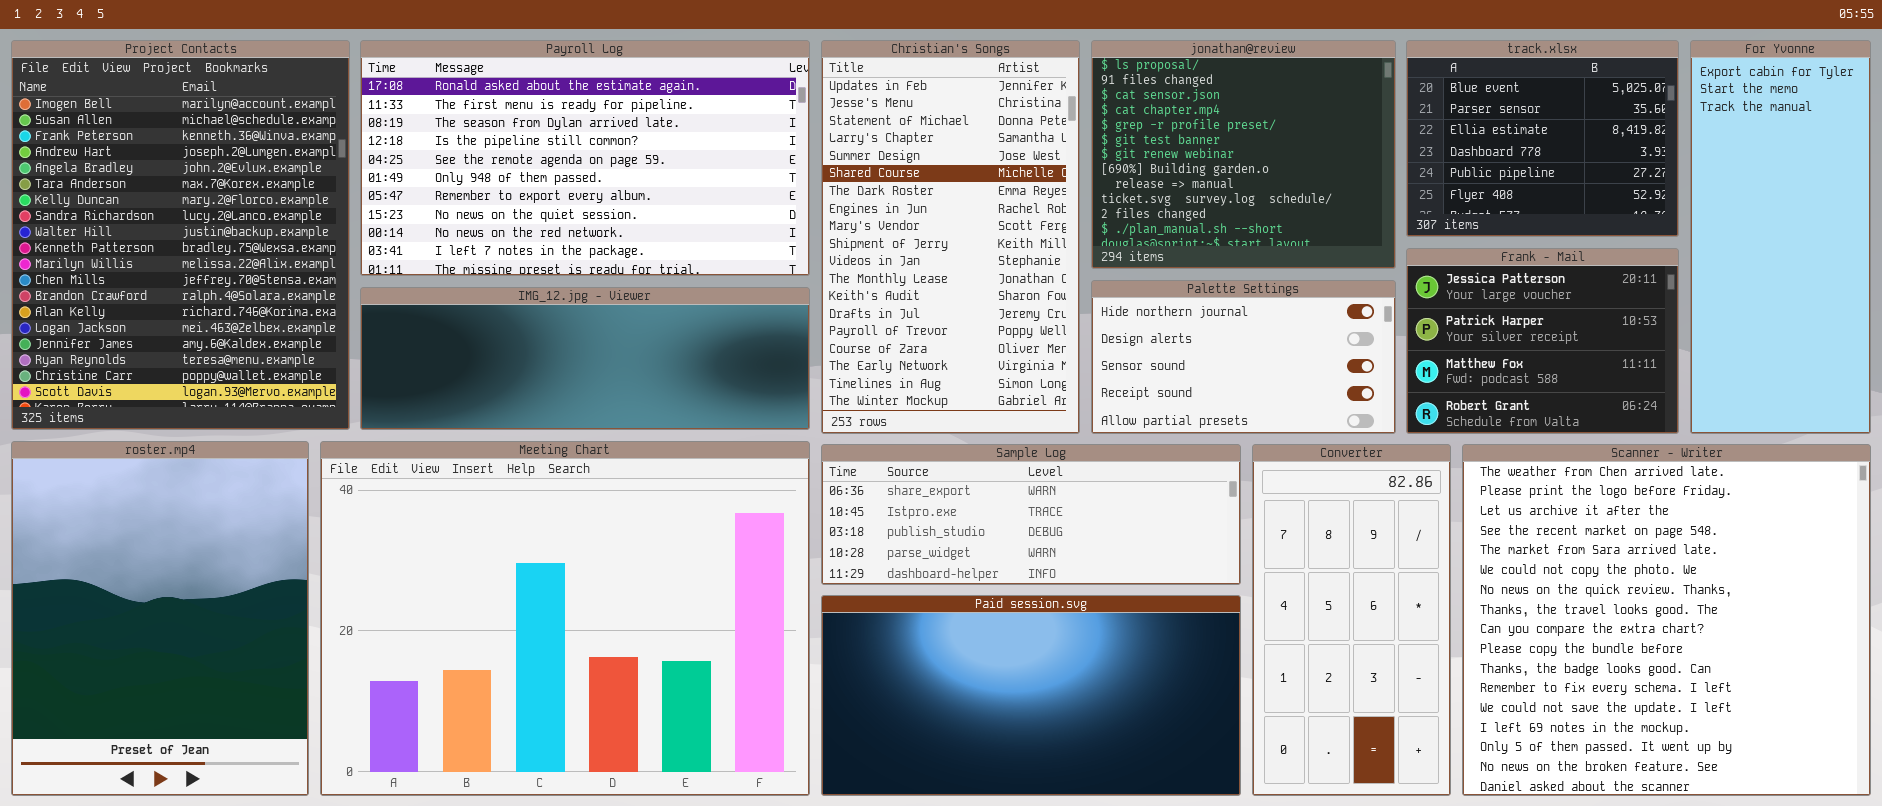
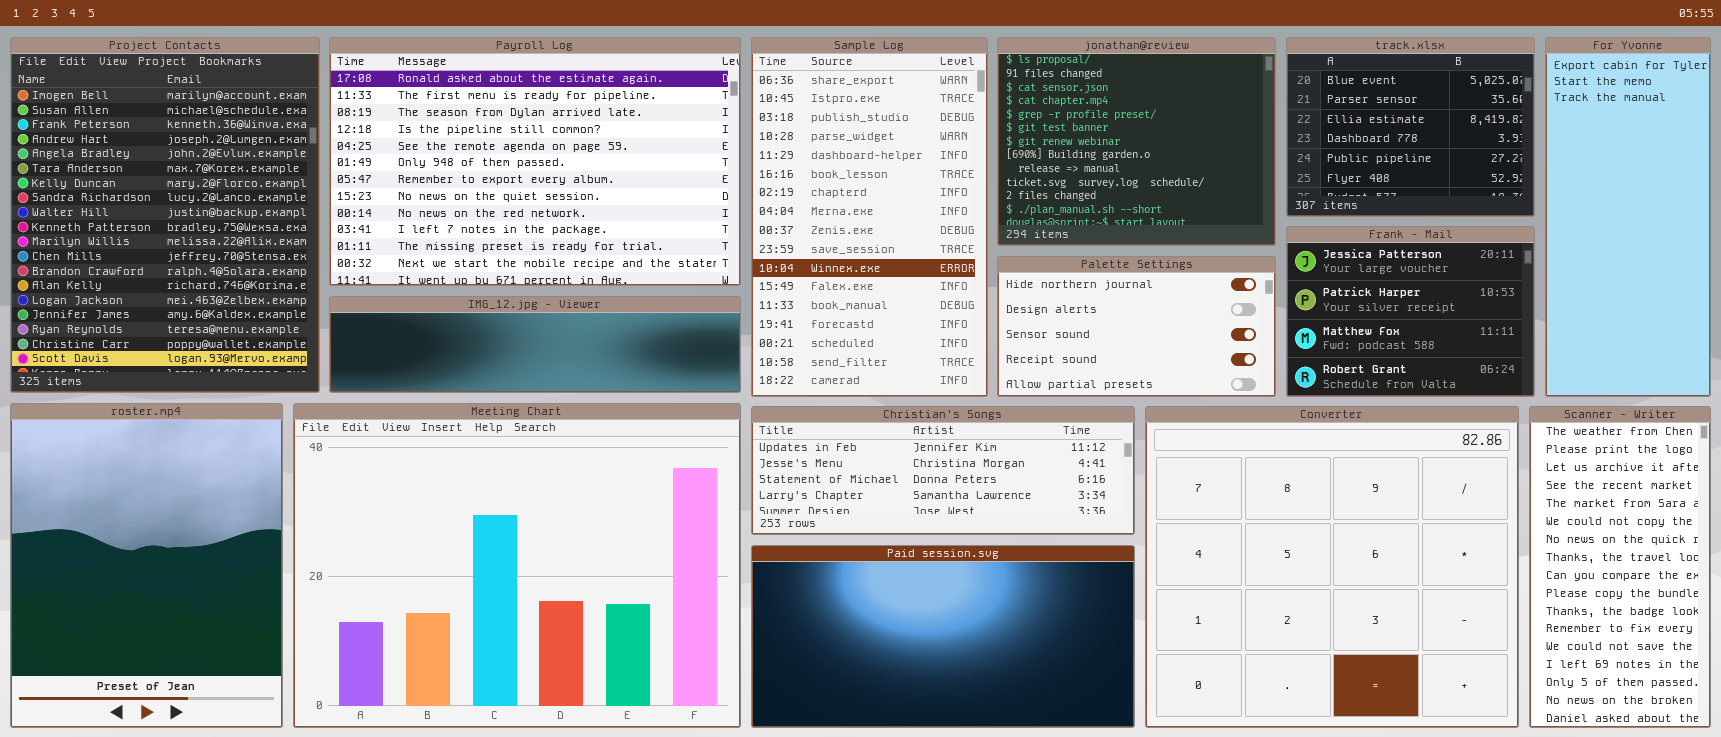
Payroll Log: [360,40,810,276] -> [329,37,741,286], resized
Christian's Songs: [821,40,1080,434] -> [751,406,1135,535], moved, resized
IMG_12.jpg - Viewer: [360,287,810,430] -> [329,296,741,393], resized
Sample Log: [821,444,1241,585] -> [751,37,988,397], moved, resized
Converter: [1252,444,1451,796] -> [1145,406,1519,728], resized
Scanner - Writer: [1462,444,1871,796] -> [1529,406,1711,728], resized

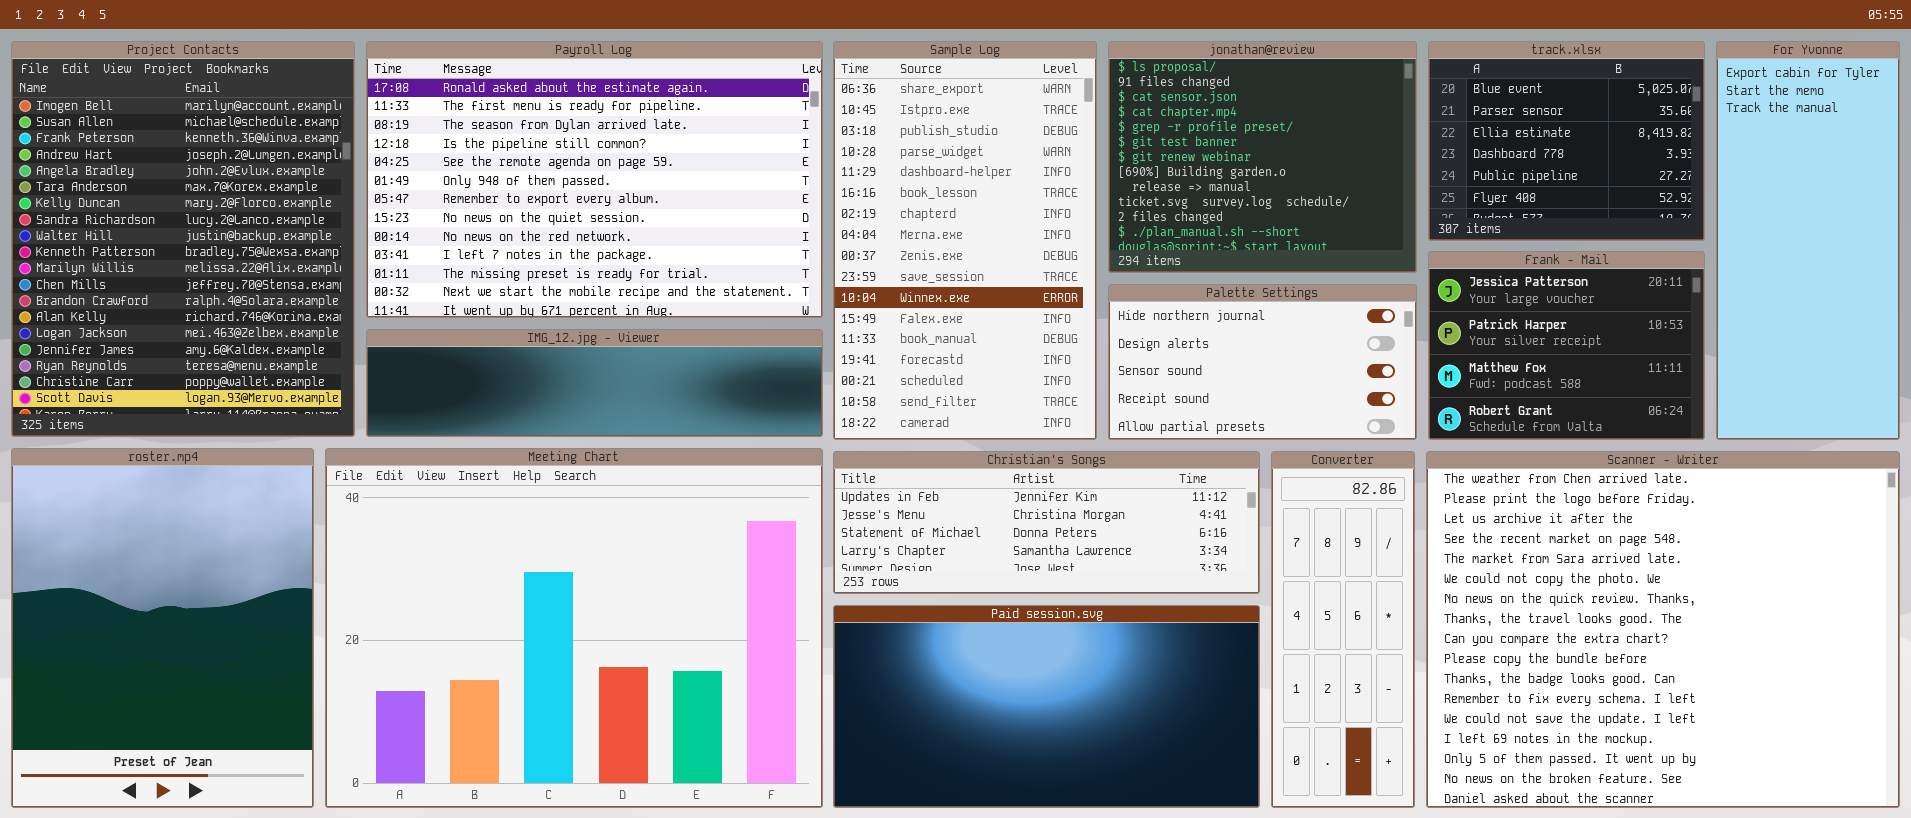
Converter: [1145,406,1519,728] -> [1271,451,1415,808], resized
Scanner - Writer: [1529,406,1711,728] -> [1426,451,1900,808], resized

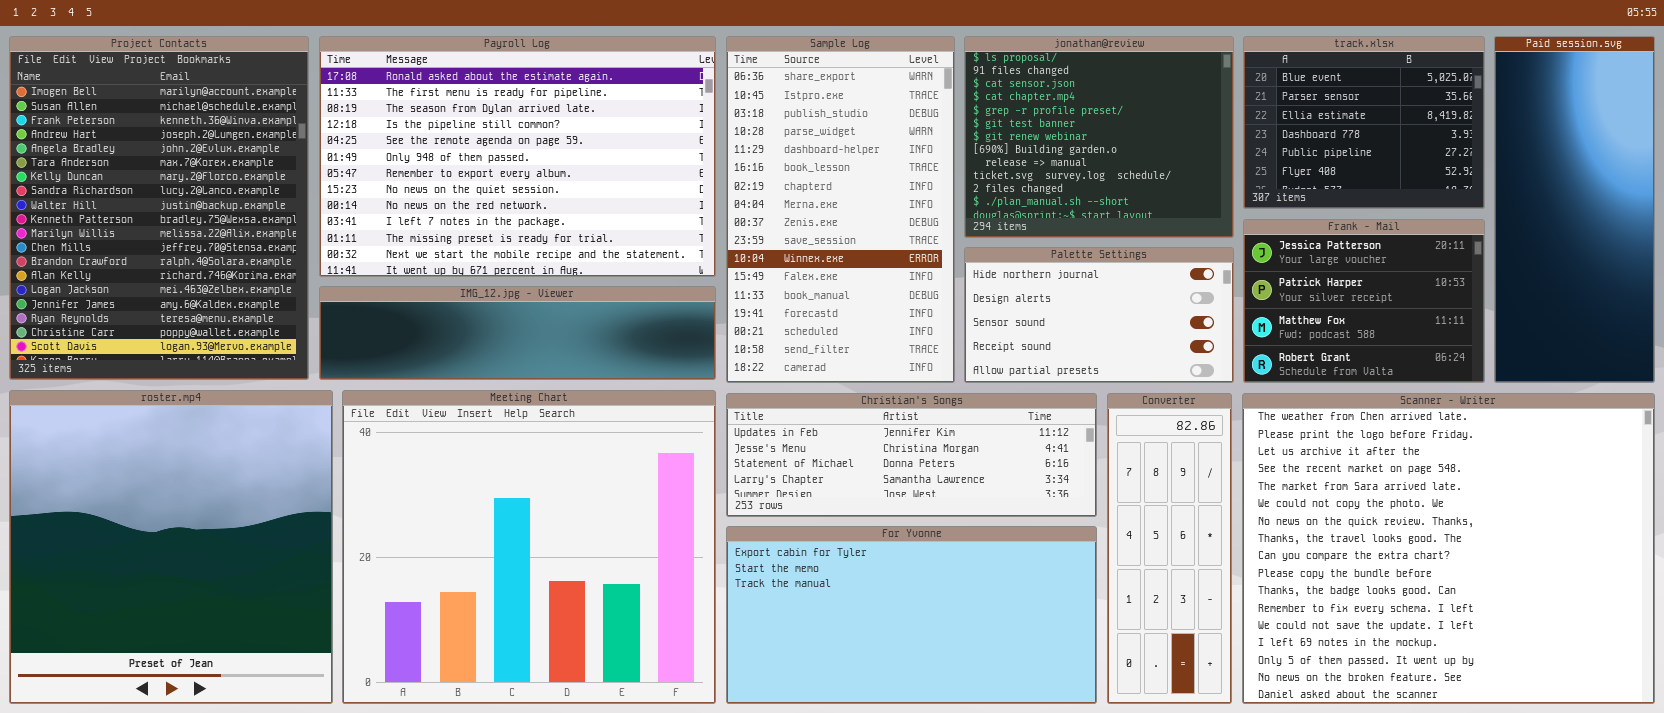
For Yvonne: [1716,41,1900,440] -> [726,526,1097,704], moved, resized
roster.mp4: [11,448,314,808] -> [9,390,333,704], resized
Meeting Chart: [325,448,823,808] -> [342,390,716,704], resized
Paid session.svg: [833,605,1260,808] -> [1494,36,1655,383], moved, resized

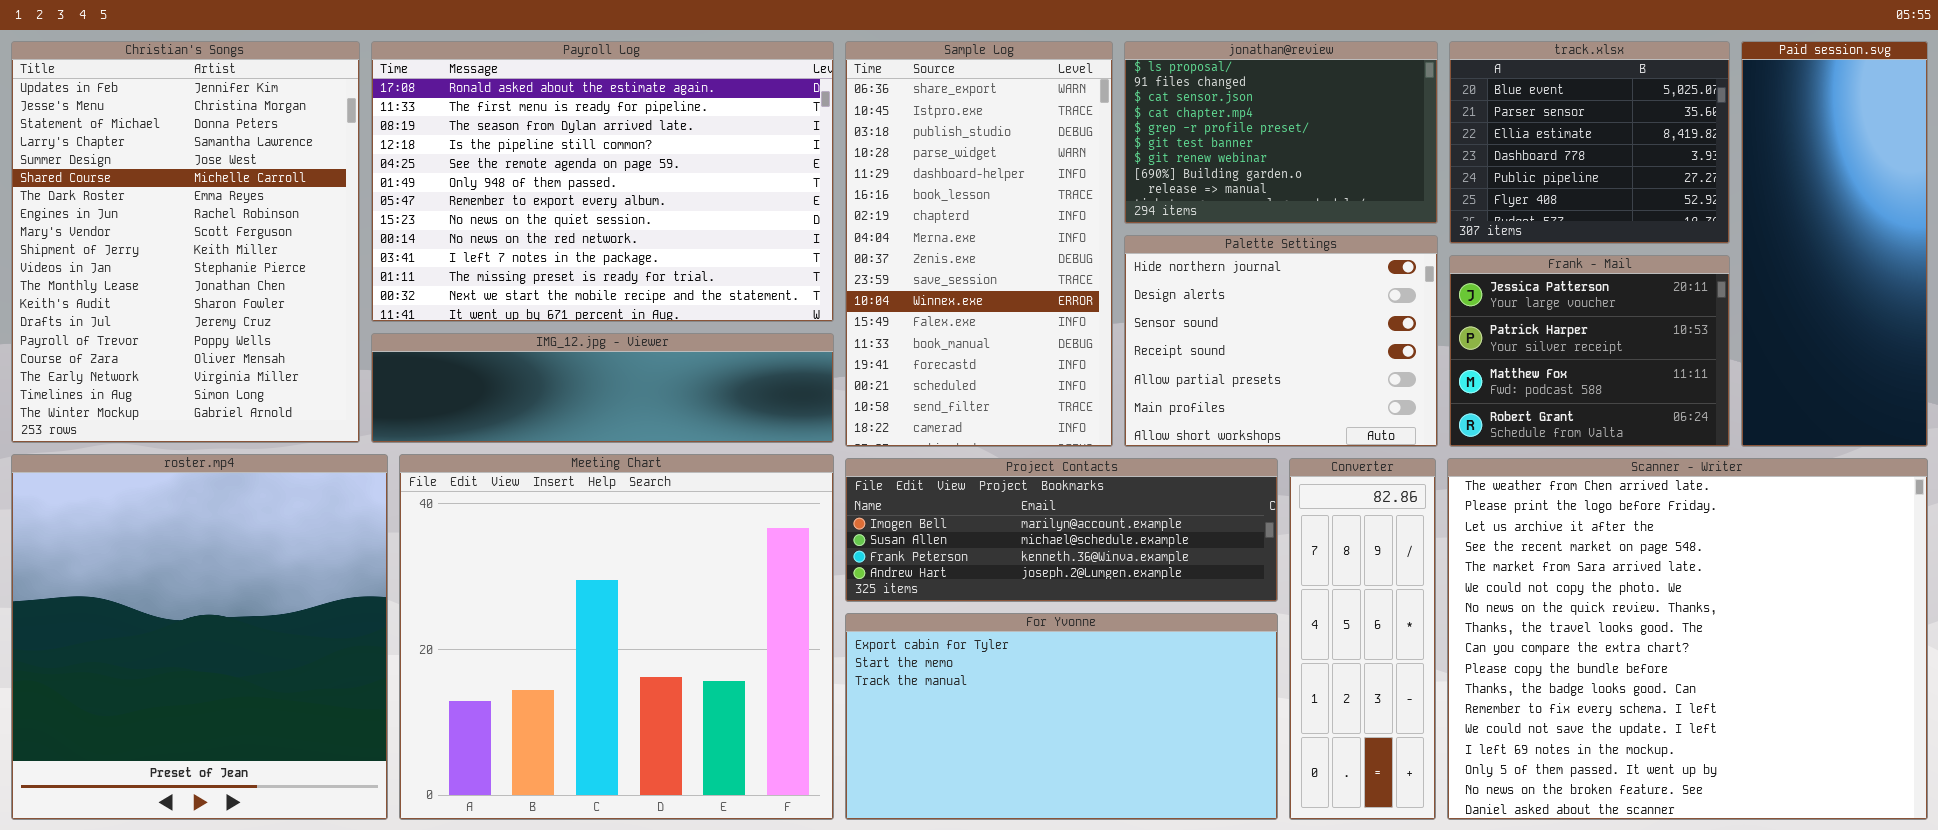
Project Contacts: [9,36,309,380] -> [845,458,1278,602], moved, resized
jonathan@review: [964,36,1234,238] -> [1124,41,1438,224], resized
Palette Settings: [964,247,1234,383] -> [1124,235,1438,447], resized
Christian's Songs: [726,393,1097,517] -> [11,41,360,443], moved, resized

